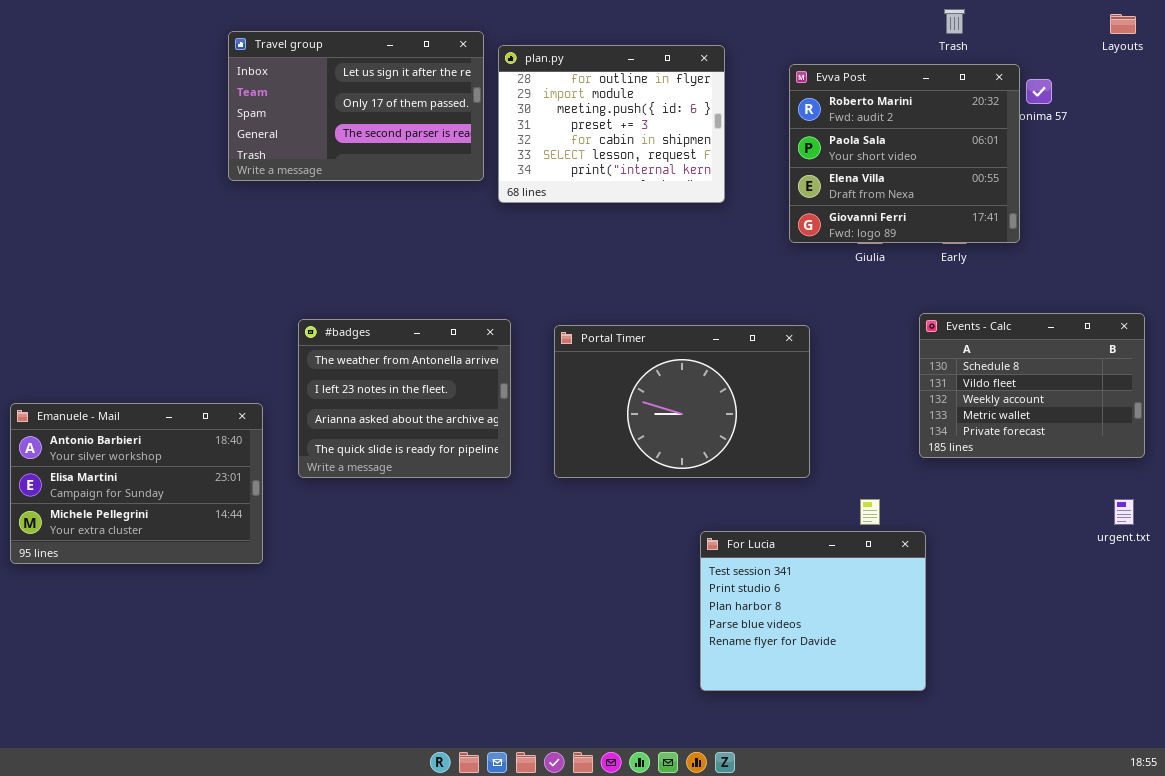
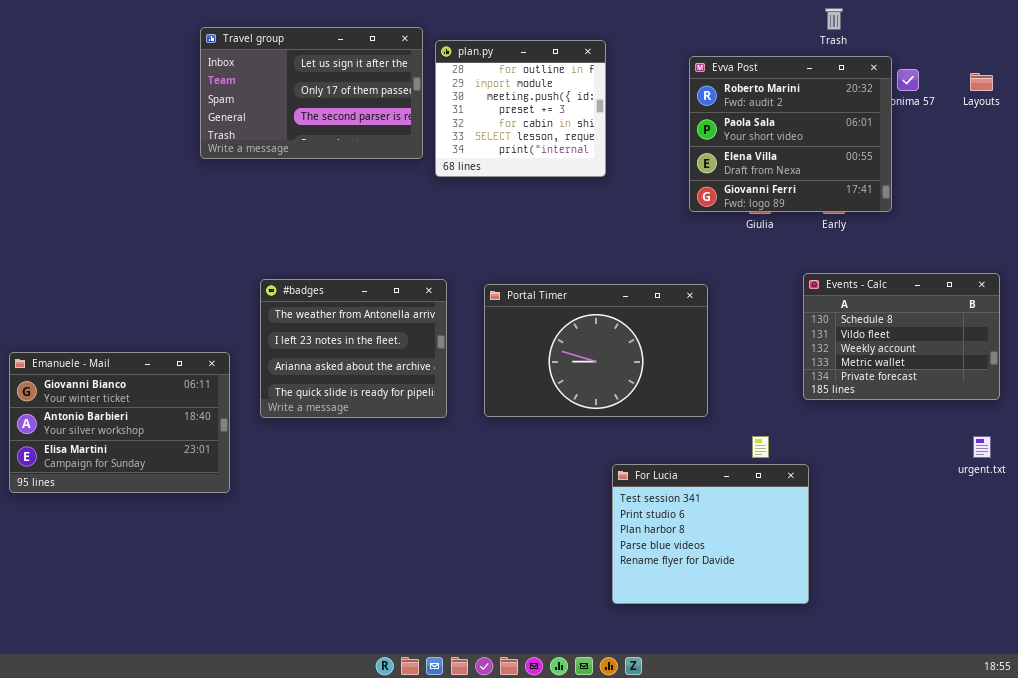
Layouts: [1110,14,1136,34] -> [970,73,993,91], moved
plan.py: [498,45,725,203] -> [435,40,606,177], resized
Emanuele - Mail: [10,403,263,564] -> [9,352,230,493], scrolled up 1 row

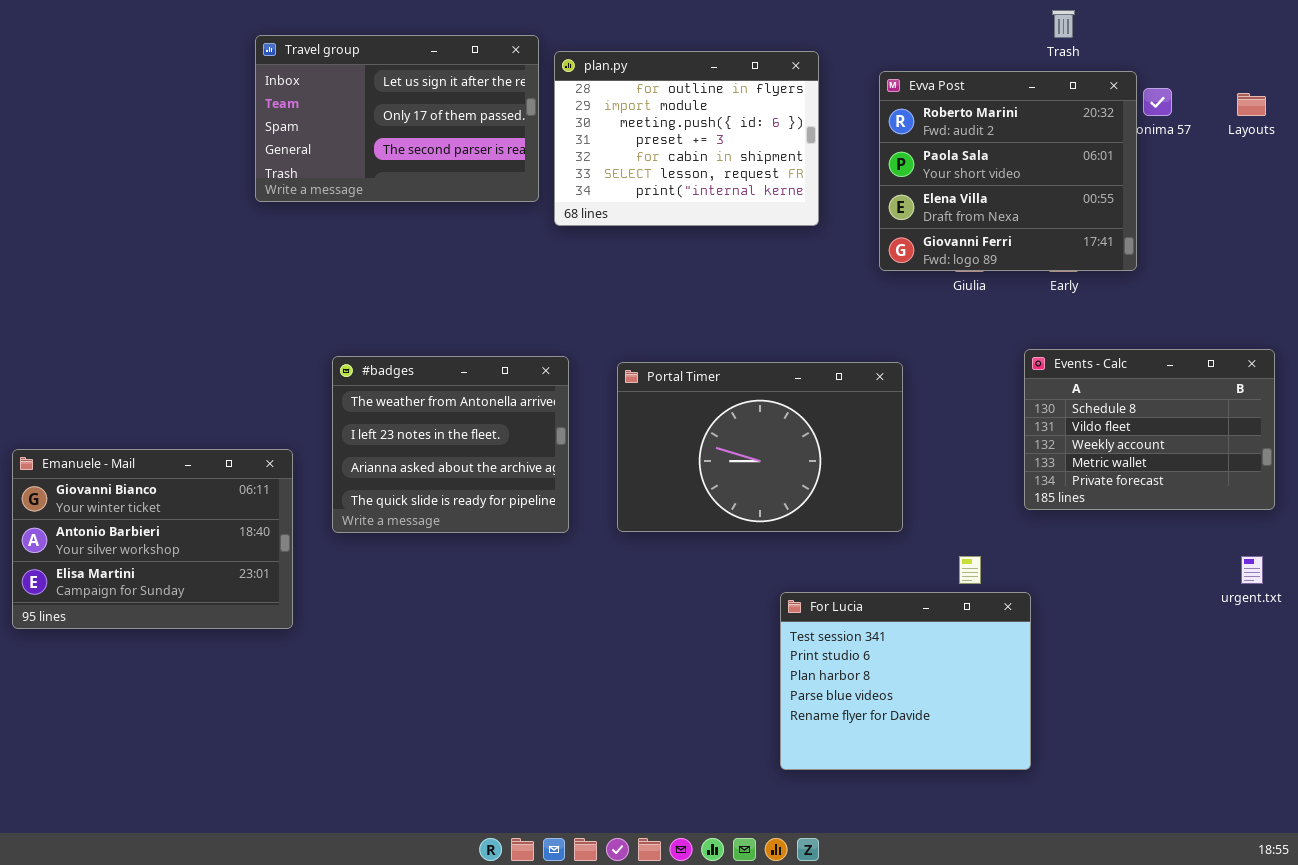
plan.py: [435,40,606,177] -> [554,51,819,226], resized

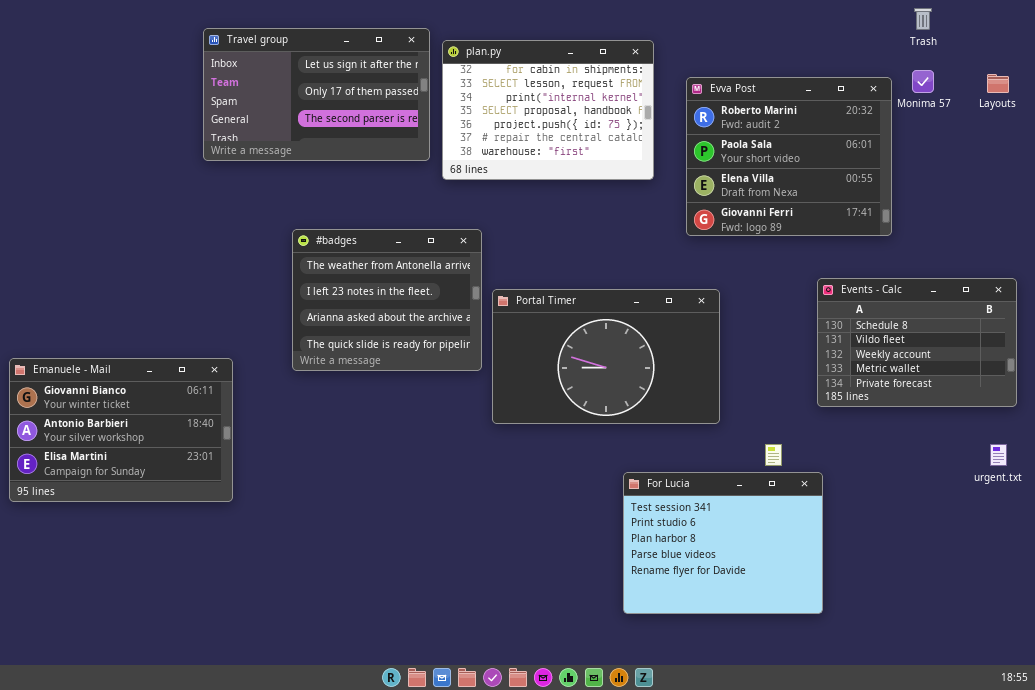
Trash: [1052,10,1075,38] -> [914,8,932,30], moved
plan.py: [554,51,819,226] -> [442,40,654,180], scrolled down 4 rows
Evva Post: [879,71,1137,271] -> [686,77,892,236], moved
#badges: [332,356,569,533] -> [292,229,482,371], moved

